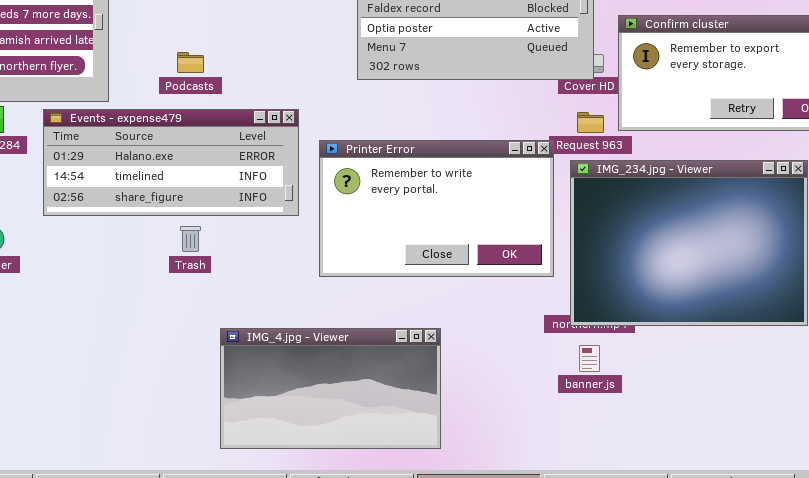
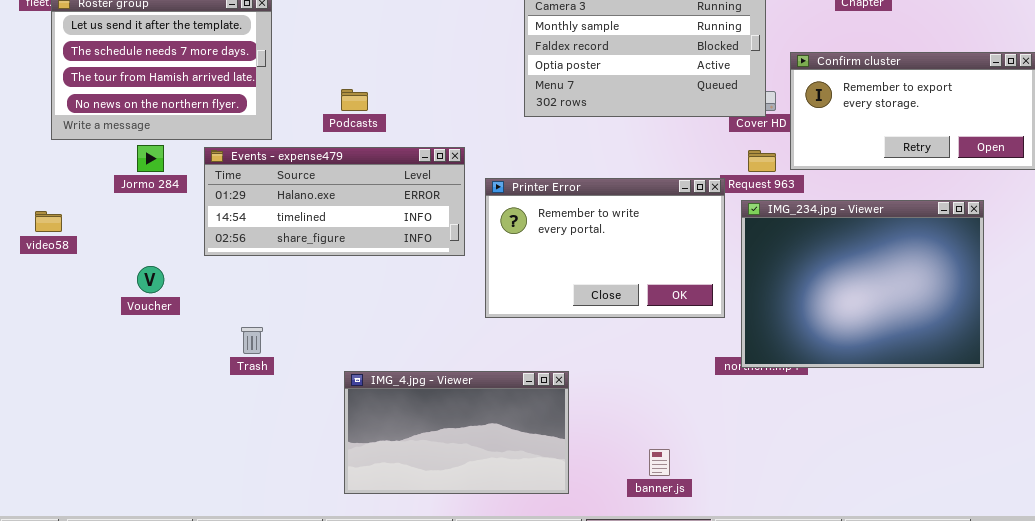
Trash: [180,226,201,252] -> [241,327,263,354], moved
IMG_4.jpg - Viewer: [220,328,441,449] -> [344,371,569,494], moved
banner.js: [579,345,600,372] -> [649,449,670,476], moved

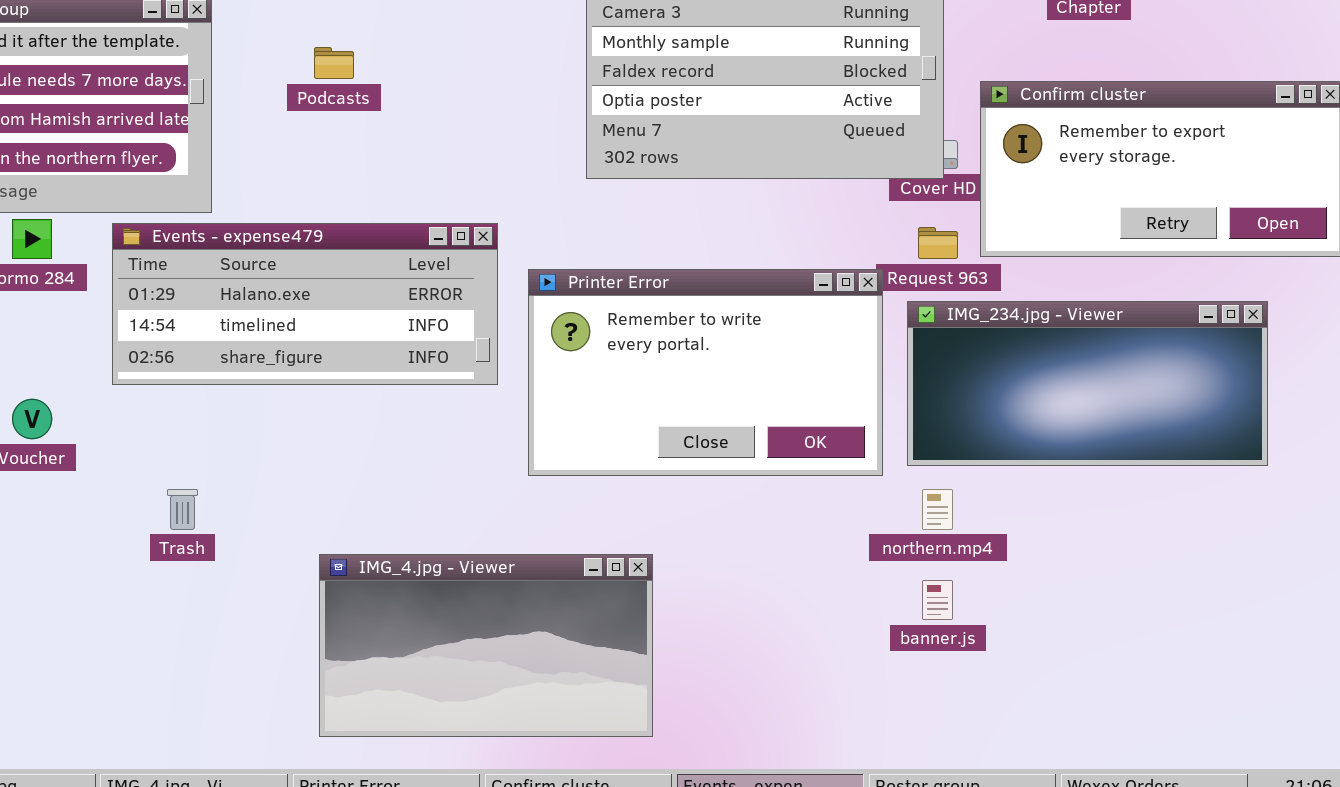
Podcasts: [341,89,368,111] -> [314,47,354,79], moved
IMG_234.jpg - Viewer: [741,200,984,368] -> [907,301,1268,466], resized
banner.js: [649,449,670,476] -> [922,580,953,620], moved

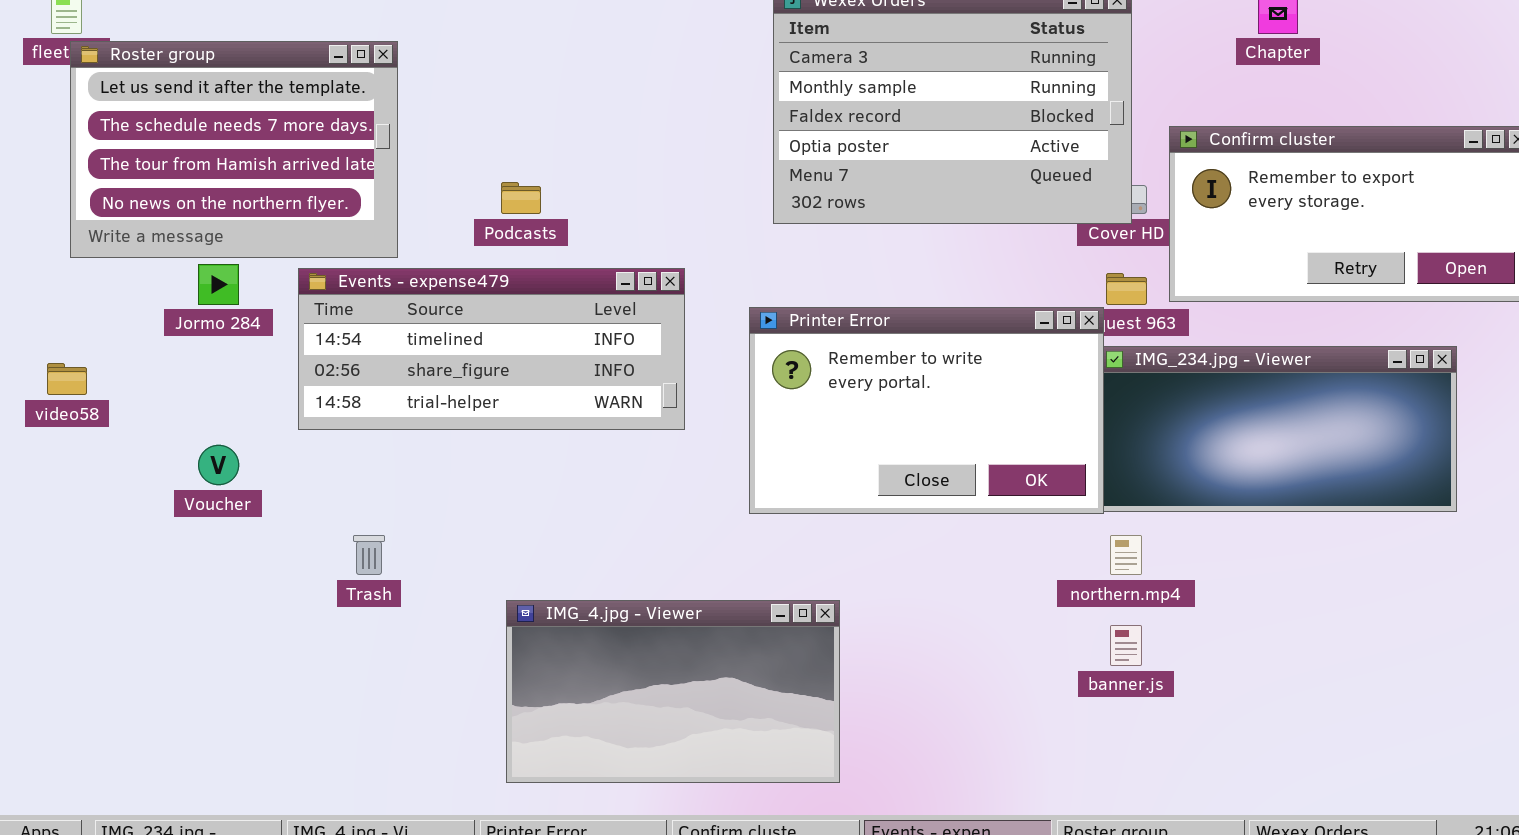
Podcasts: [314,47,354,79] -> [501,182,541,214], moved
Events - expense479: [112,223,498,385] -> [298,268,685,430], scrolled down 1 row
Printer Error: [528,269,883,476] -> [749,307,1104,514], moved

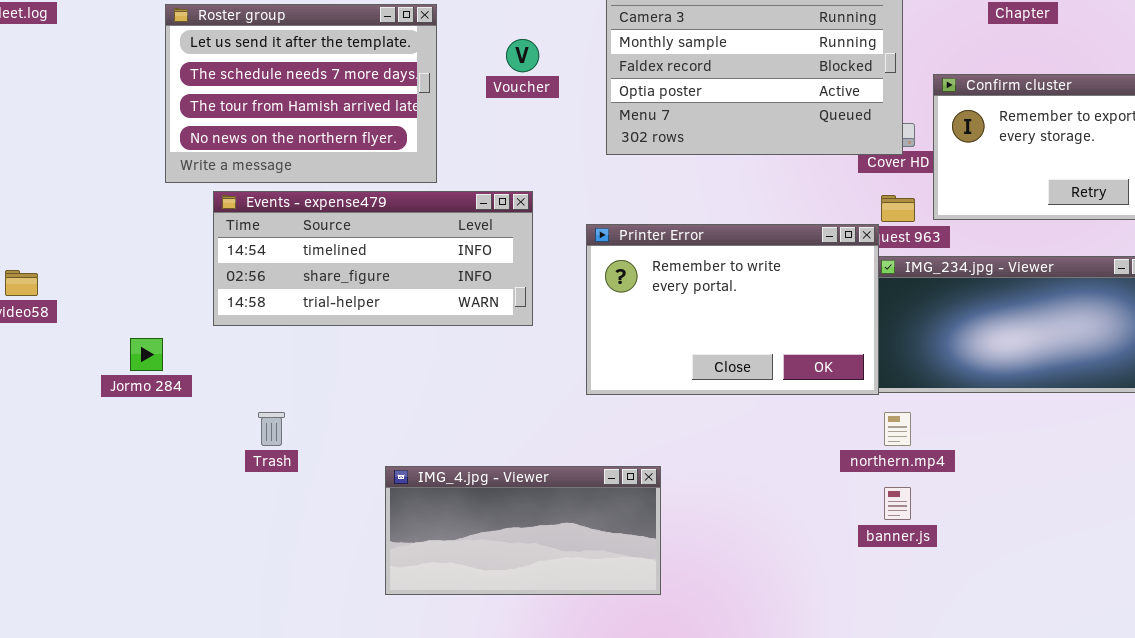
Roster group: [70,41,398,258] -> [165,4,437,183], moved
Jormo 284: [198,264,239,305] -> [130,338,163,371], moved
Voucher: [198,445,239,485] -> [506,39,539,72], moved
IMG_4.jpg - Viewer: [506,600,840,783] -> [385,466,661,595], resized

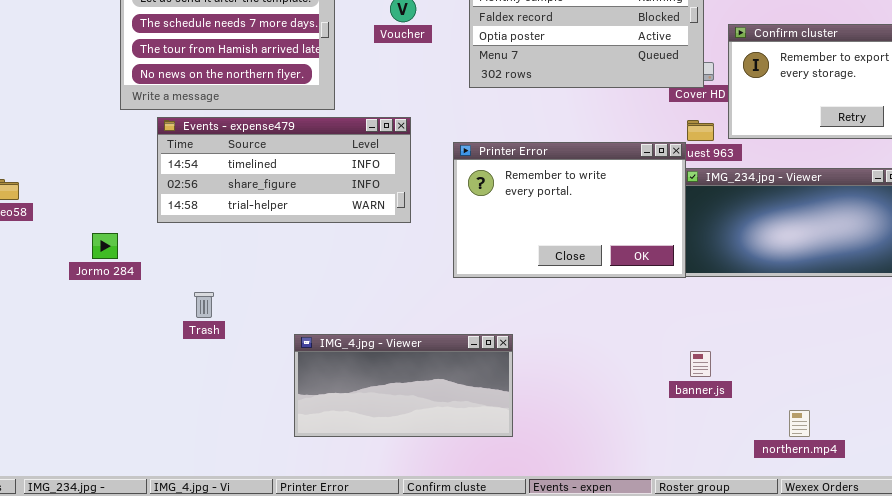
northern.mp4: [884,412,911,446] -> [789,410,810,437], moved

